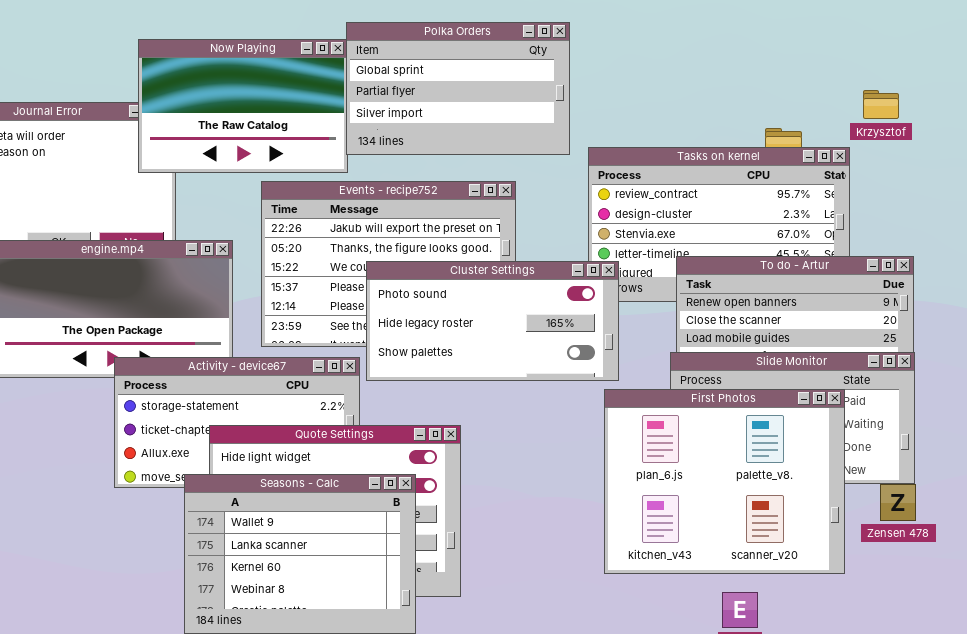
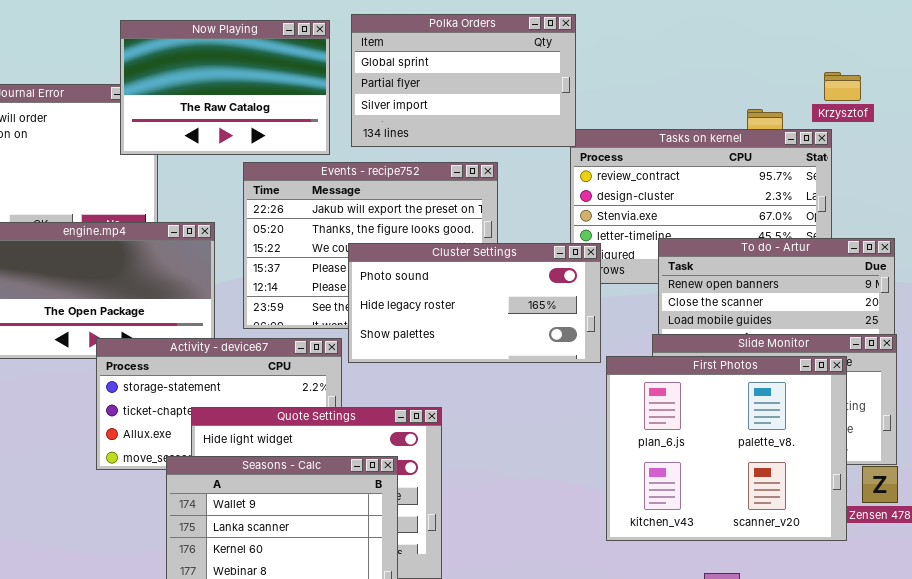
Polka Orders: [346,22,570,155] -> [351,14,576,147], moved
Krzysztof: [863,90,899,119] -> [824,72,861,101], moved
First Photos: [604,389,845,574] -> [606,356,847,541], moved

